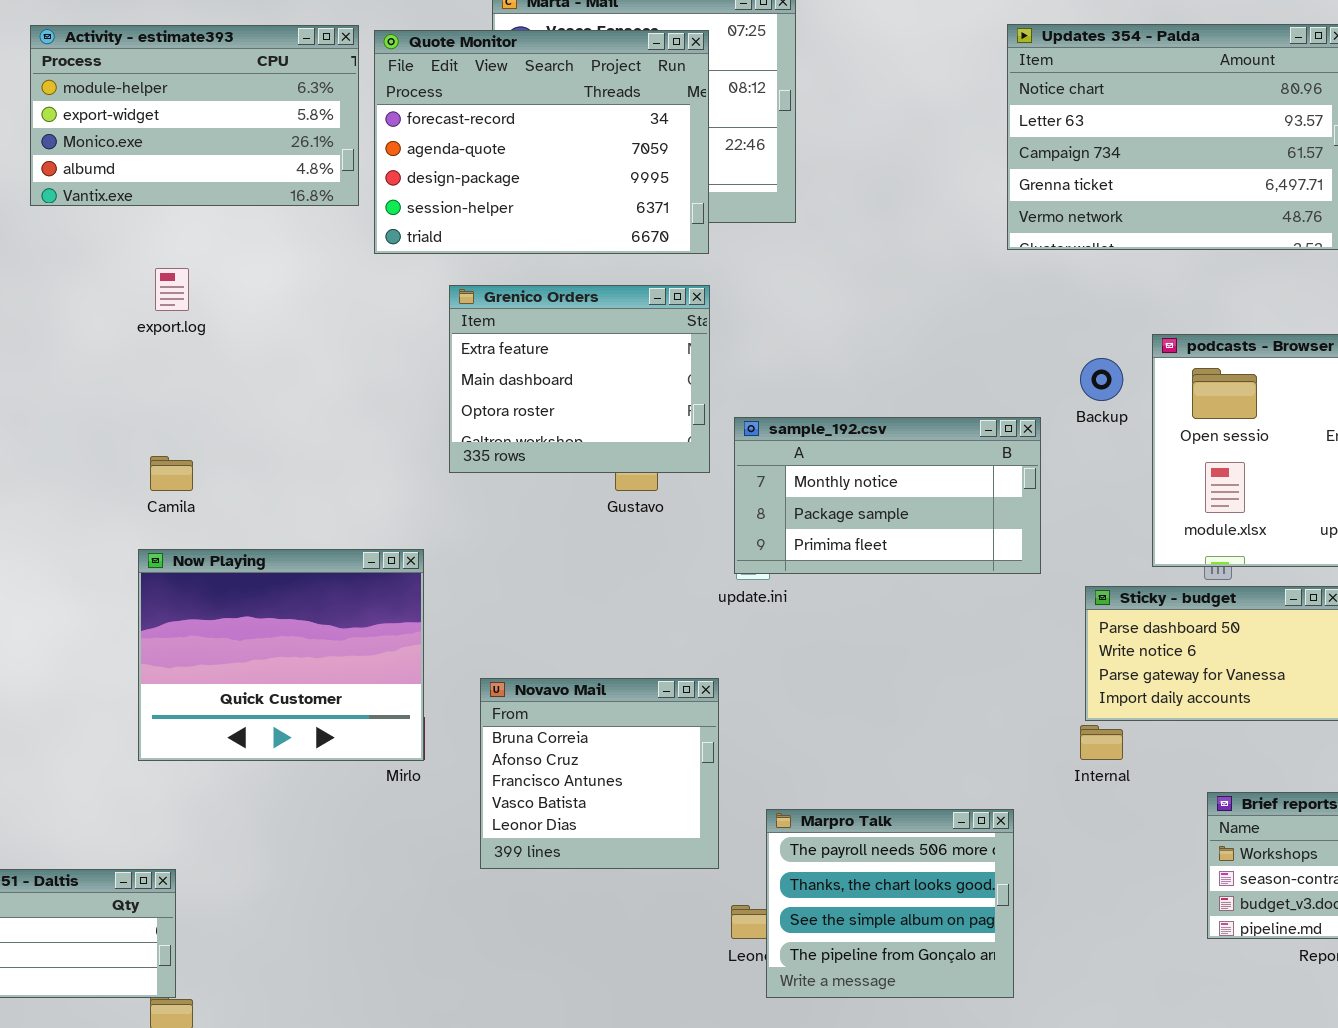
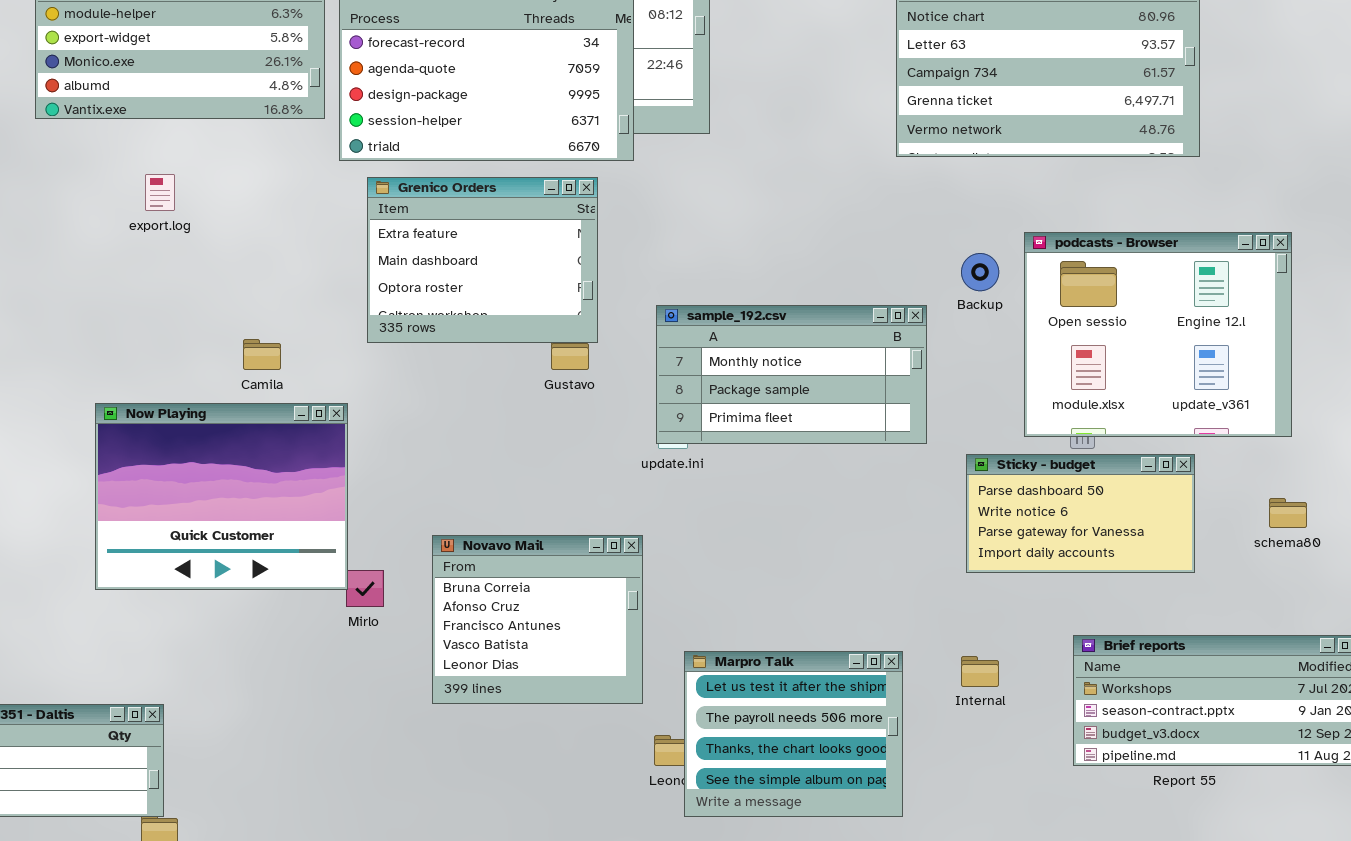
Grenico Orders: [449,285,710,473] -> [367,177,598,343], moved
Camila: [150,456,193,491] -> [243,339,281,370], moved
Now Playing: [138,549,424,761] -> [95,403,348,590], moved
Internal: [1080,725,1123,760] -> [961,656,999,687], moved
Marpro Talk: [766,809,1014,998] -> [684,651,903,817], scrolled up 1 row

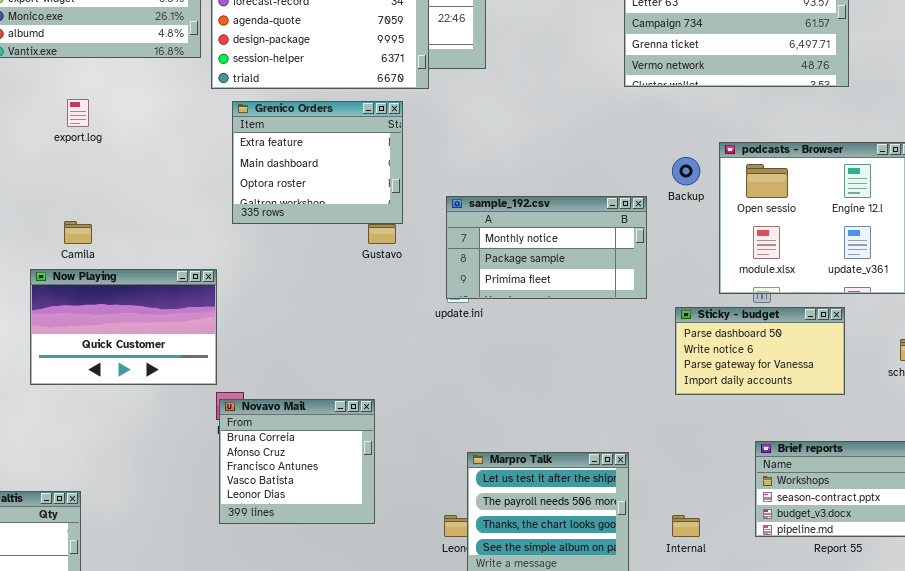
Camila: [243,339,281,370] -> [64,221,92,244], moved
Now Playing: [95,403,348,590] -> [30,269,217,385], resized
Novavo Mail: [432,535,643,704] -> [219,399,375,524], moved
Internal: [961,656,999,687] -> [672,515,700,537], moved

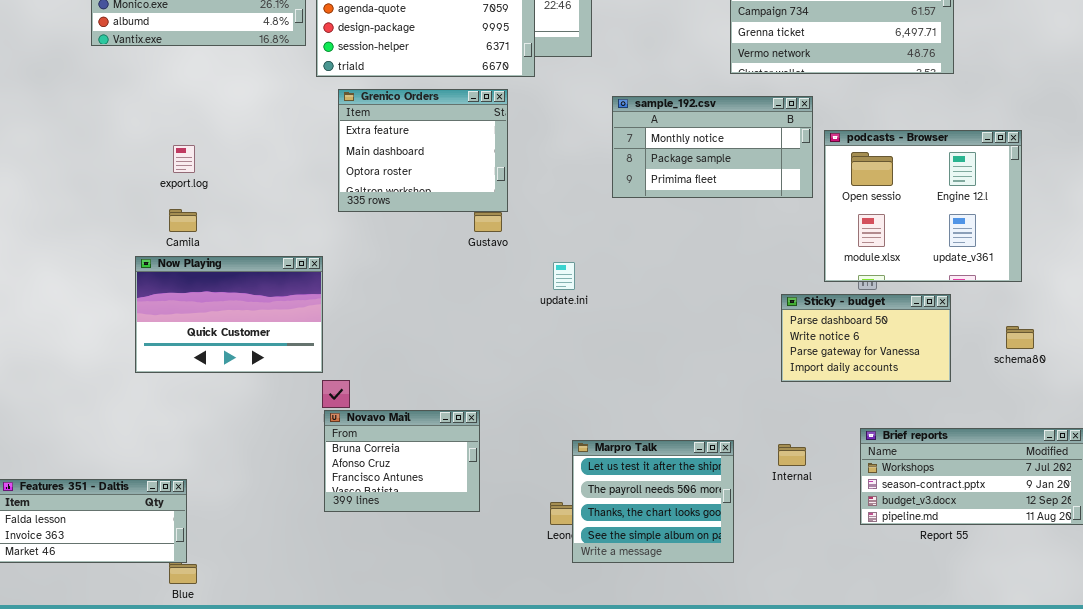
export.log: [67,99,89,127] -> [173,145,195,173], moved
sample_192.csv: [446,196,647,299] -> [612,96,813,198], moved
Novavo Mail: [219,399,375,524] -> [324,410,480,512], resized
Internal: [672,515,700,537] -> [778,444,806,466], moved

